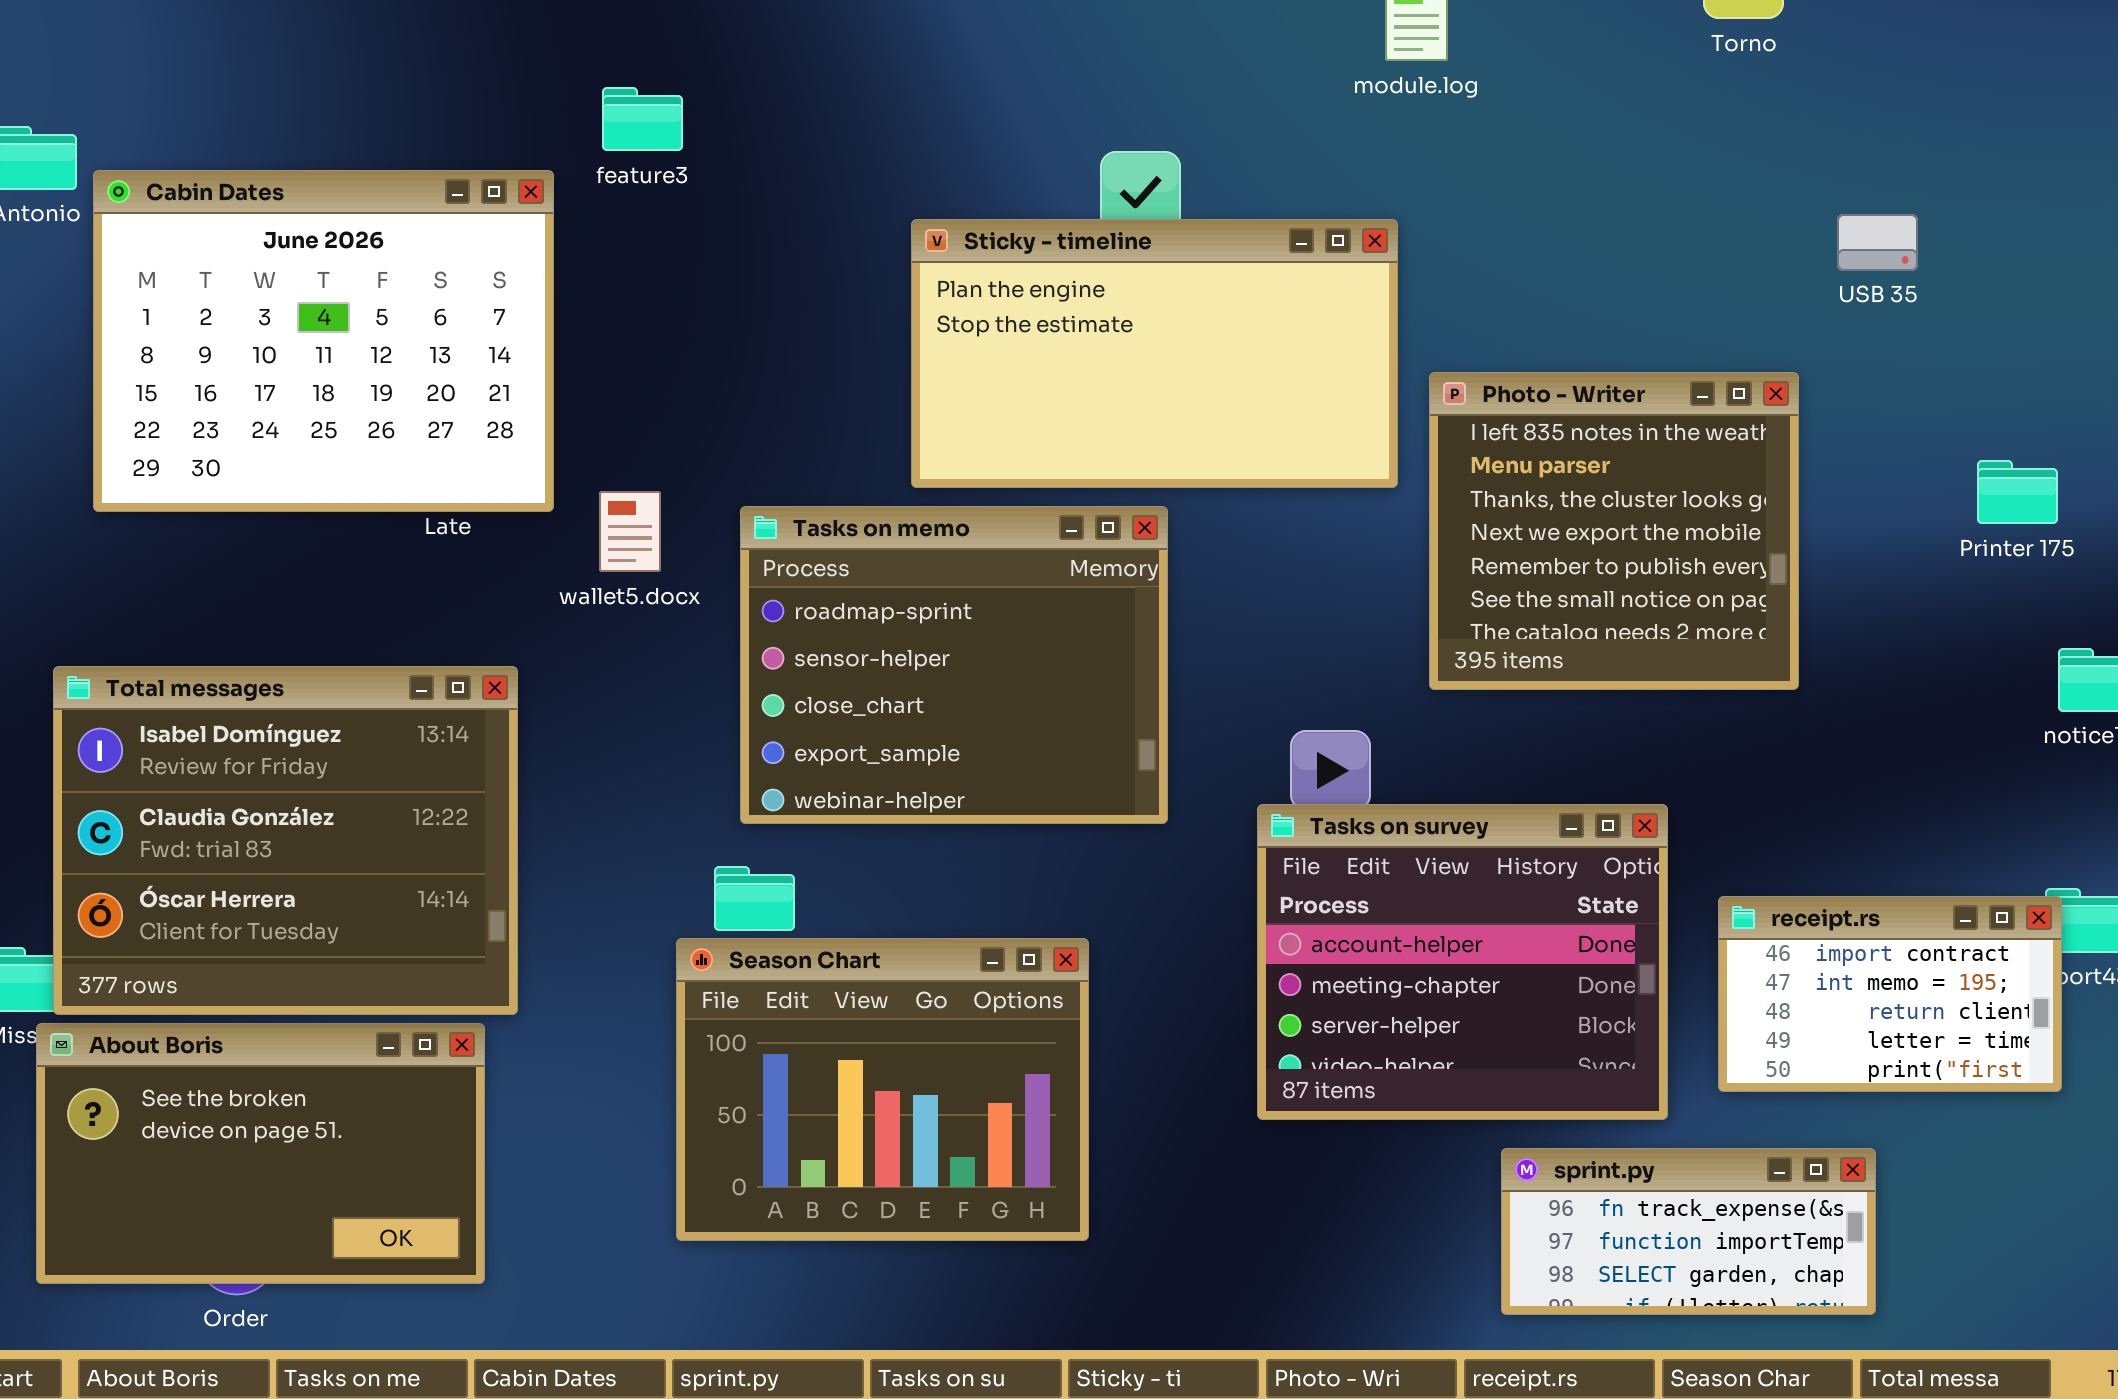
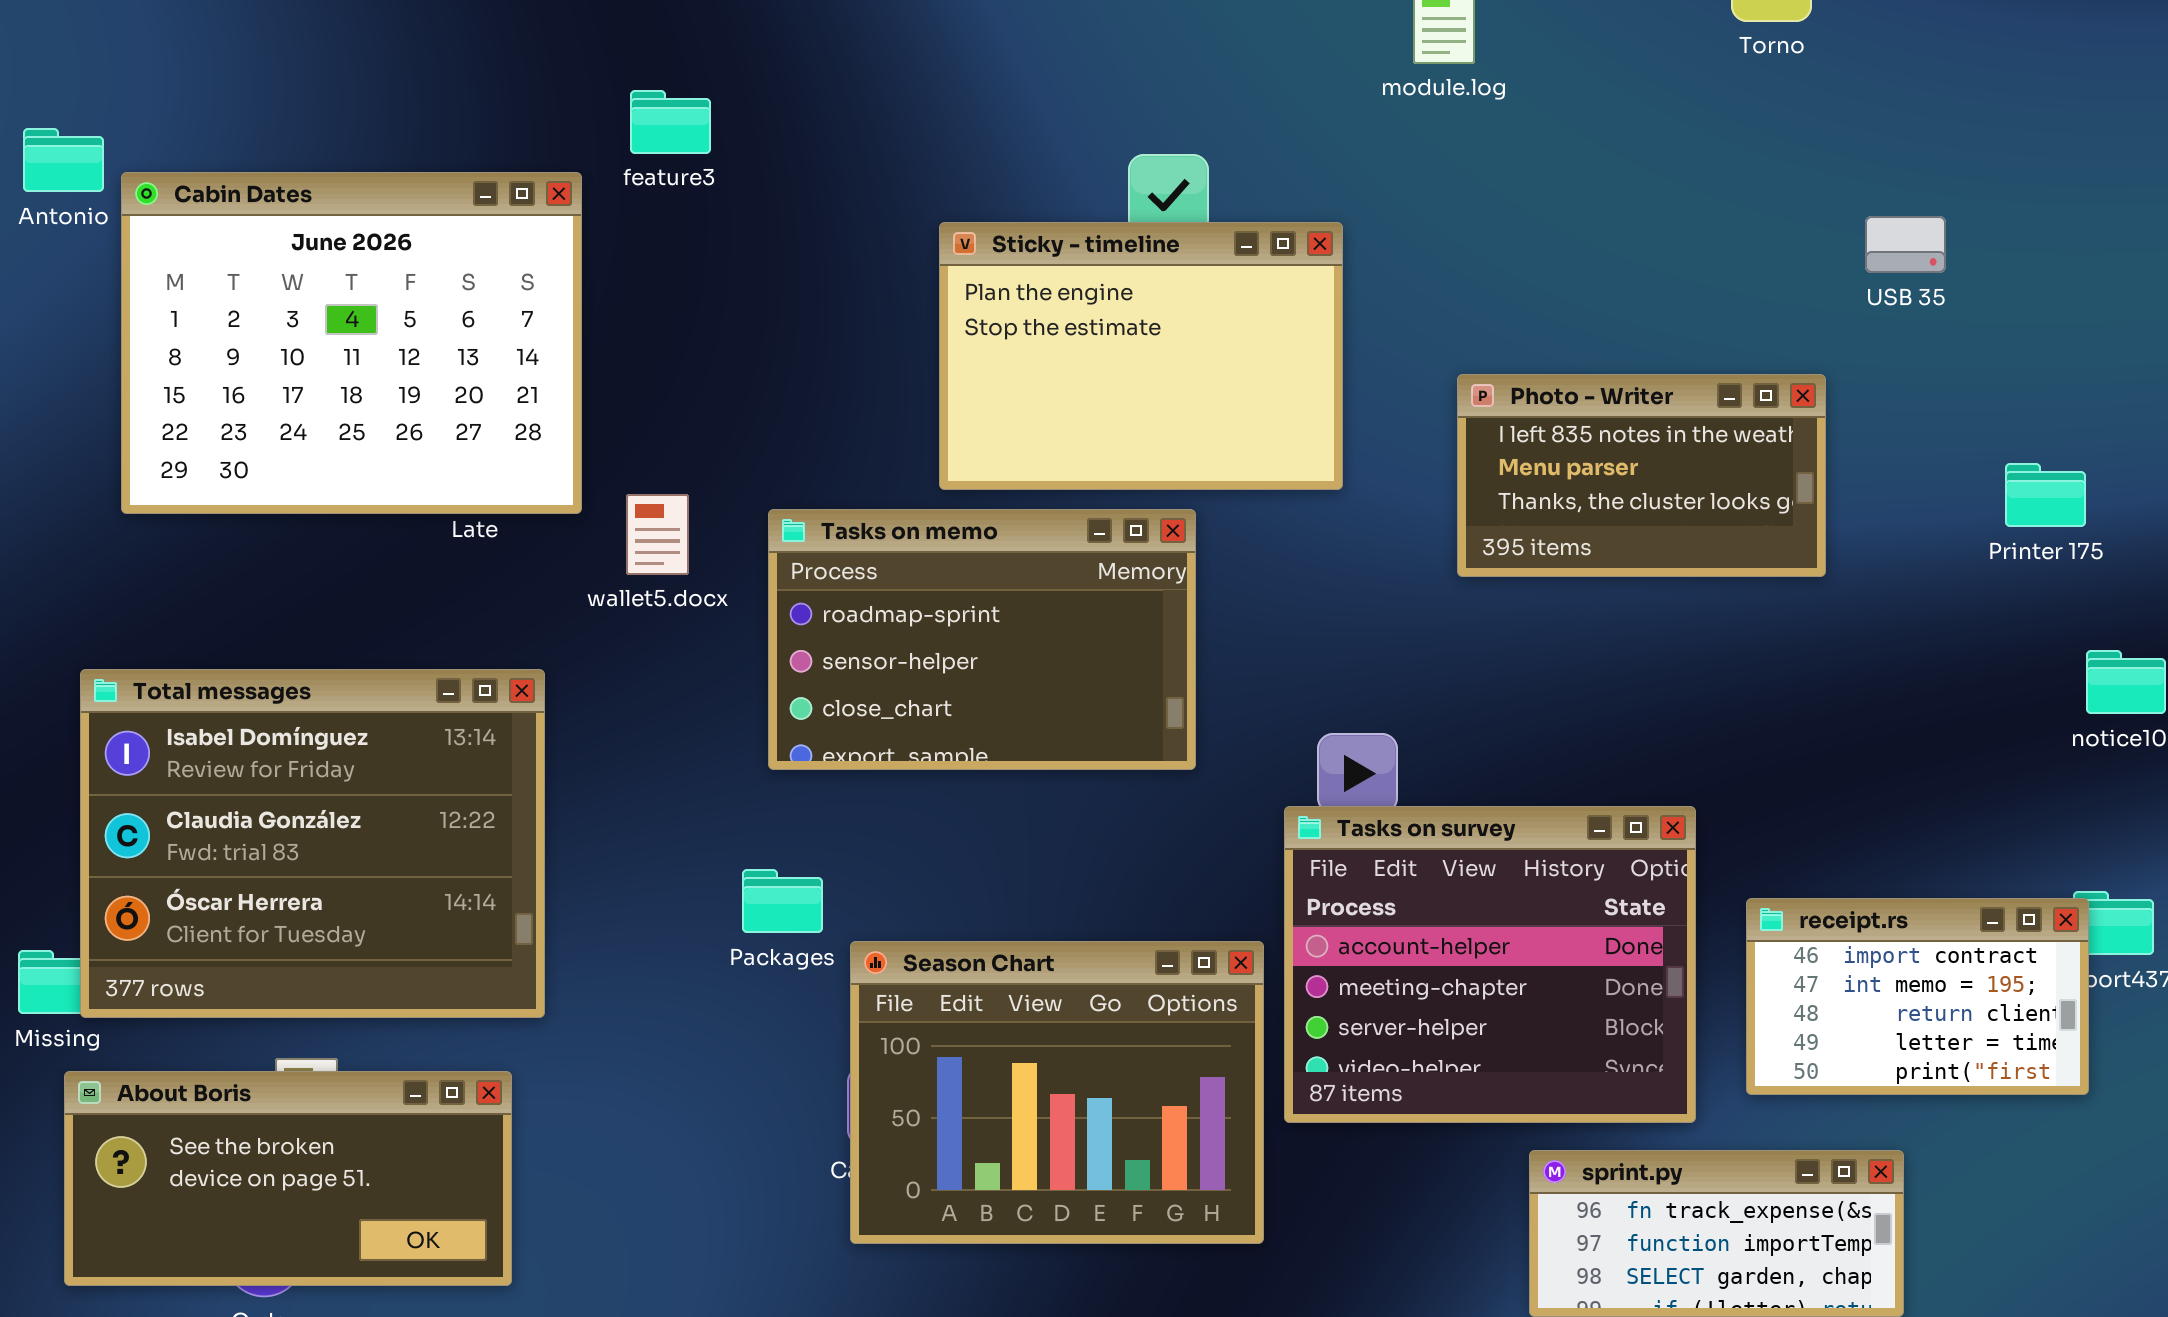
Sticky - timeline: [911,219,1398,488] -> [939,222,1343,490], resized
Photo - Writer: [1429,372,1799,690] -> [1457,374,1826,577], resized
Tasks on memo: [740,506,1168,824] -> [768,509,1196,770], resized
Season Chart: [676,938,1089,1241] -> [850,941,1264,1244], moved
About Boris: [36,1023,485,1284] -> [64,1071,512,1286], resized

